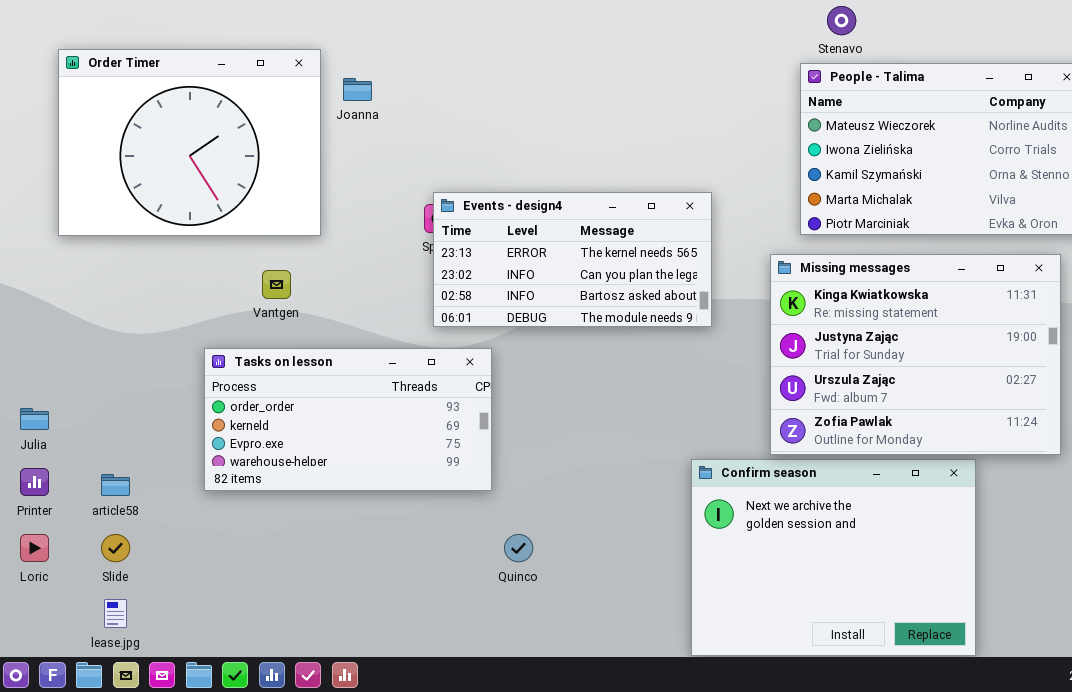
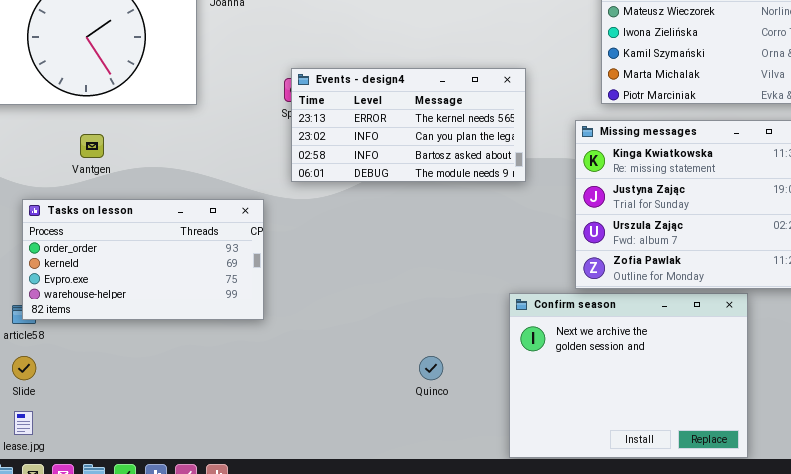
Vantgen: [262,270,291,299] -> [80,134,104,158], moved
Tasks on lesson: [204,348,492,491] -> [22,199,264,320], moved
Quinco: [504,534,533,562] -> [419,356,443,380], moved

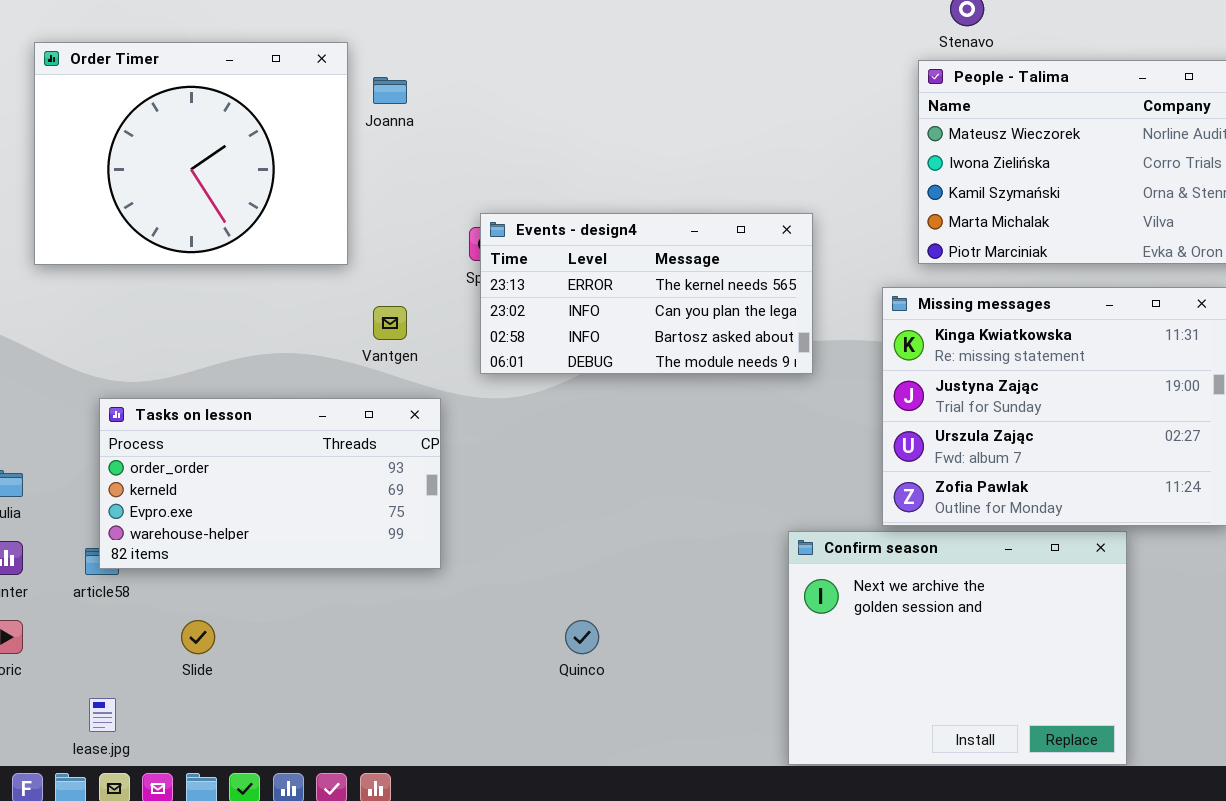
Vantgen: [80,134,104,158] -> [373,306,407,340], moved
Slide: [12,356,36,380] -> [181,620,215,654], moved
Quinco: [419,356,443,380] -> [565,620,599,654], moved

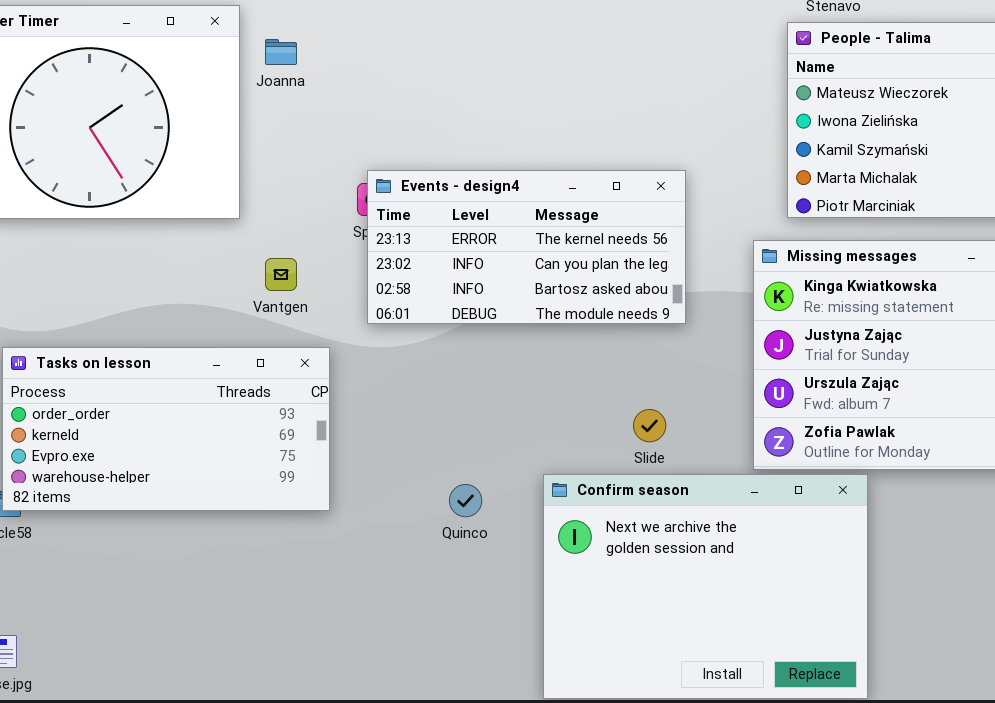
Confirm season: [788,531,1127,765] -> [543,474,868,699], moved
Slide: [181,620,215,654] -> [633,409,666,442], moved
Quinco: [565,620,599,654] -> [449,484,482,517], moved

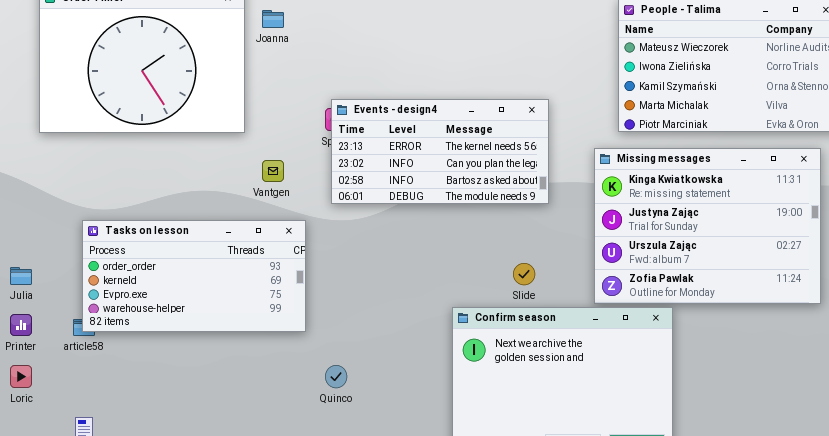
Quinco: [449,484,482,517] -> [325,365,347,388], moved

